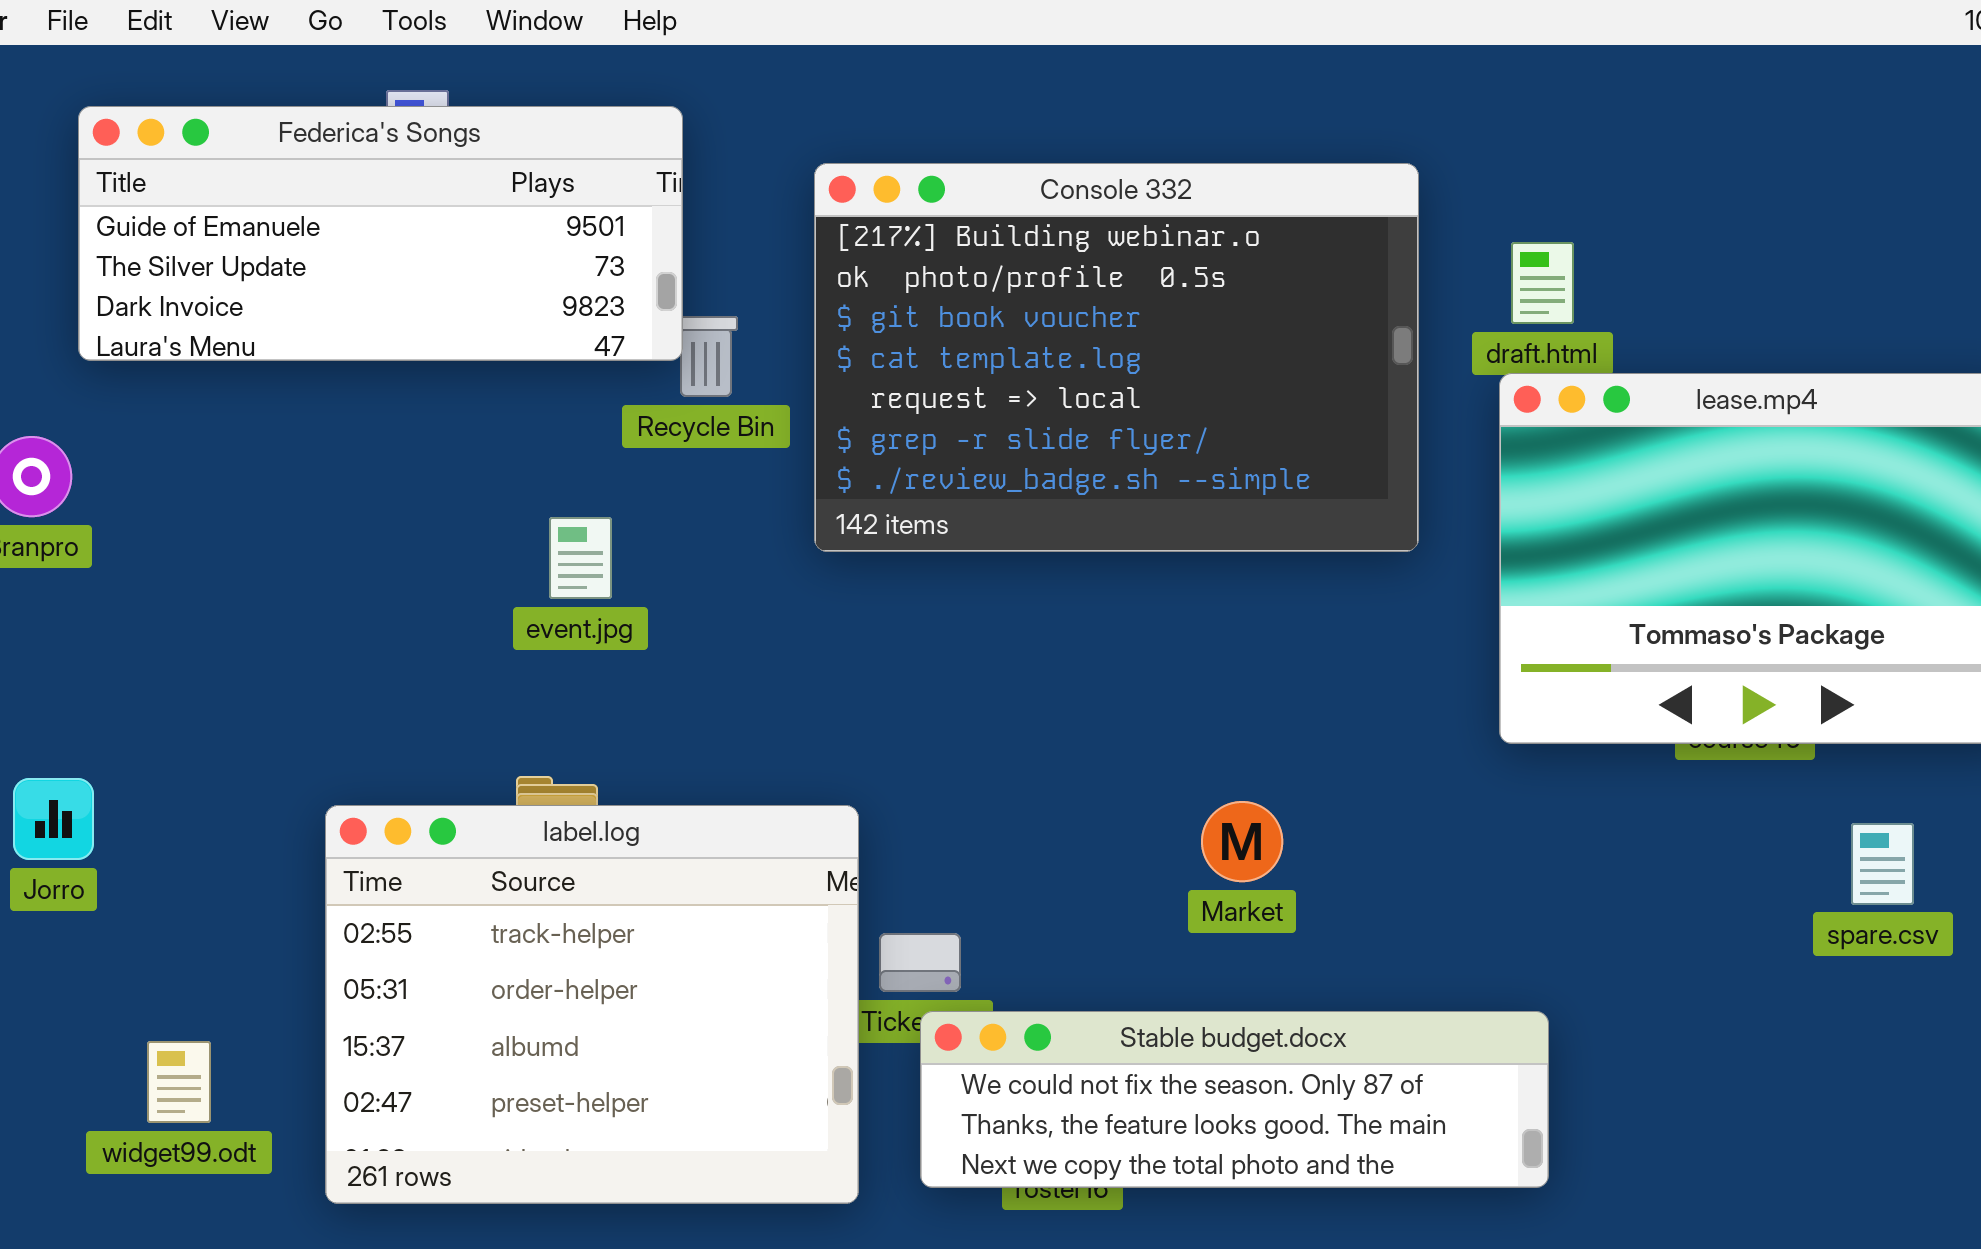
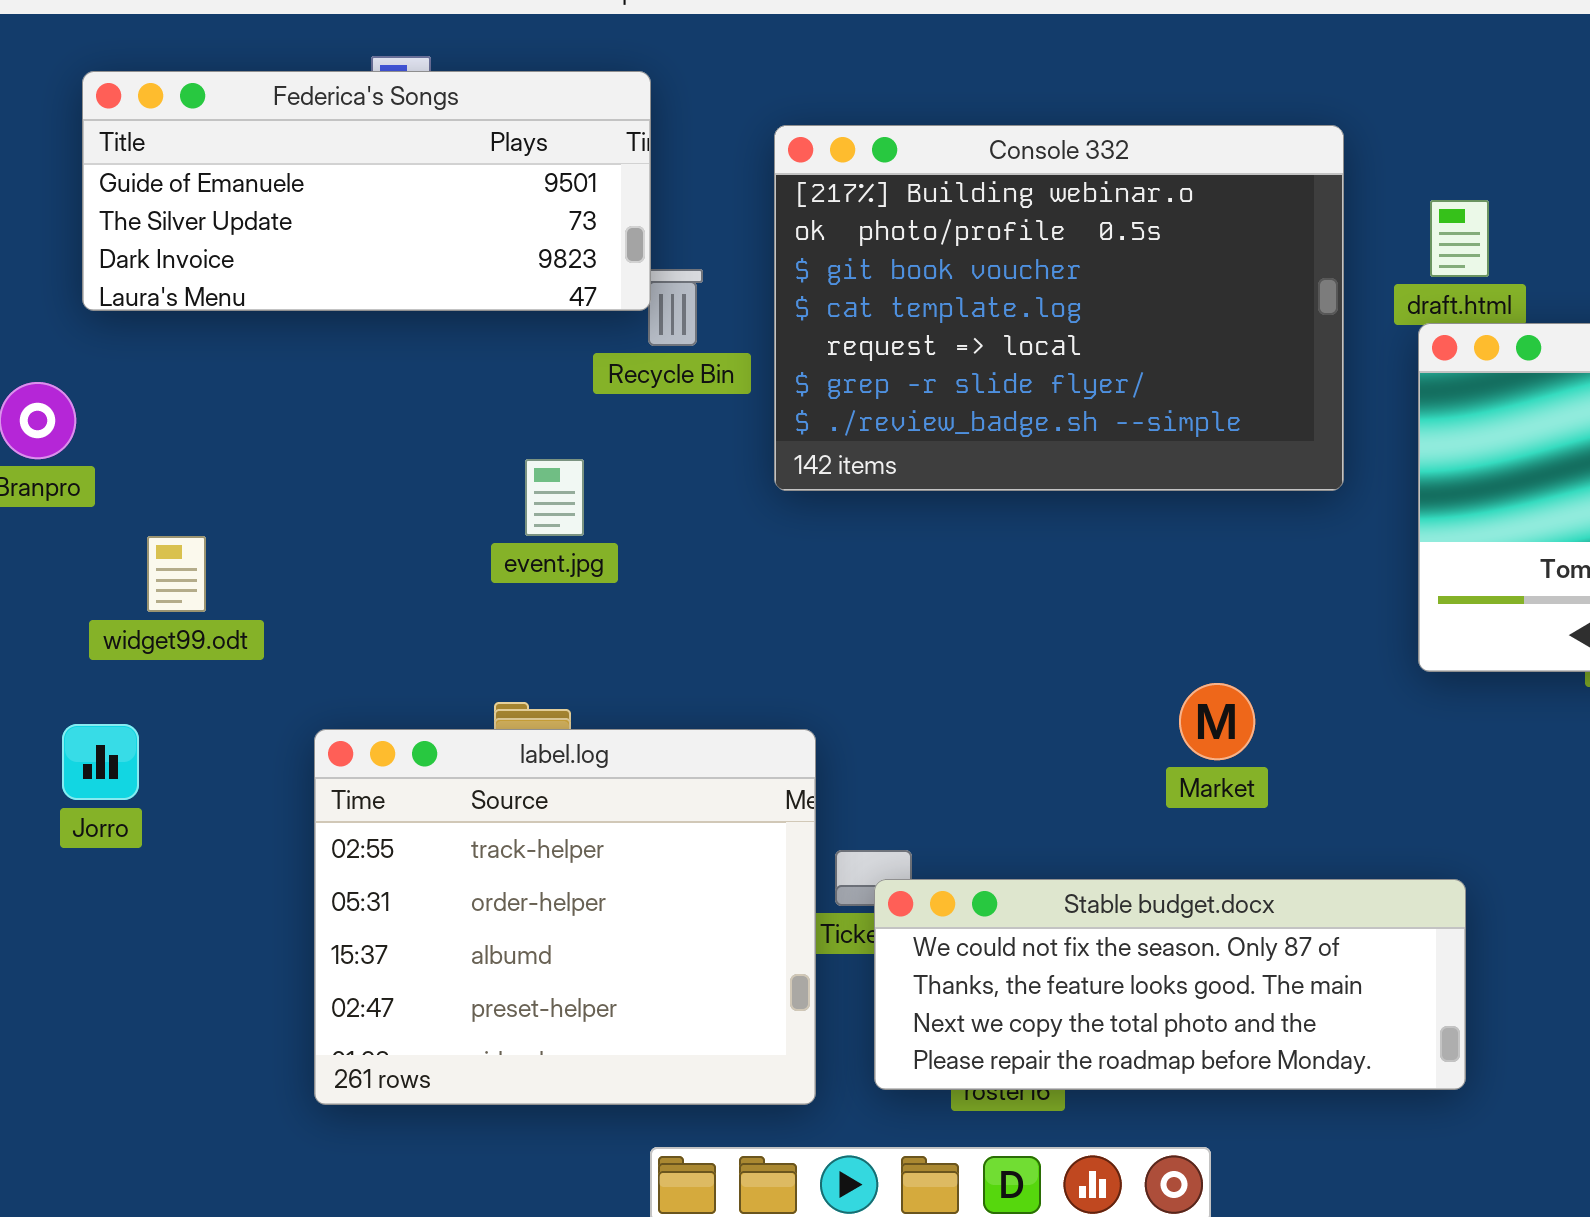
Jorro: [13,778,94,860] -> [62,724,139,800], moved
Market: [1201,801,1283,882] -> [1179,683,1255,760], moved
Stable budget.docx: [920,1011,1549,1188] -> [874,879,1466,1090], resized
widget99.odt: [147,1041,211,1123] -> [147,536,206,612], moved

